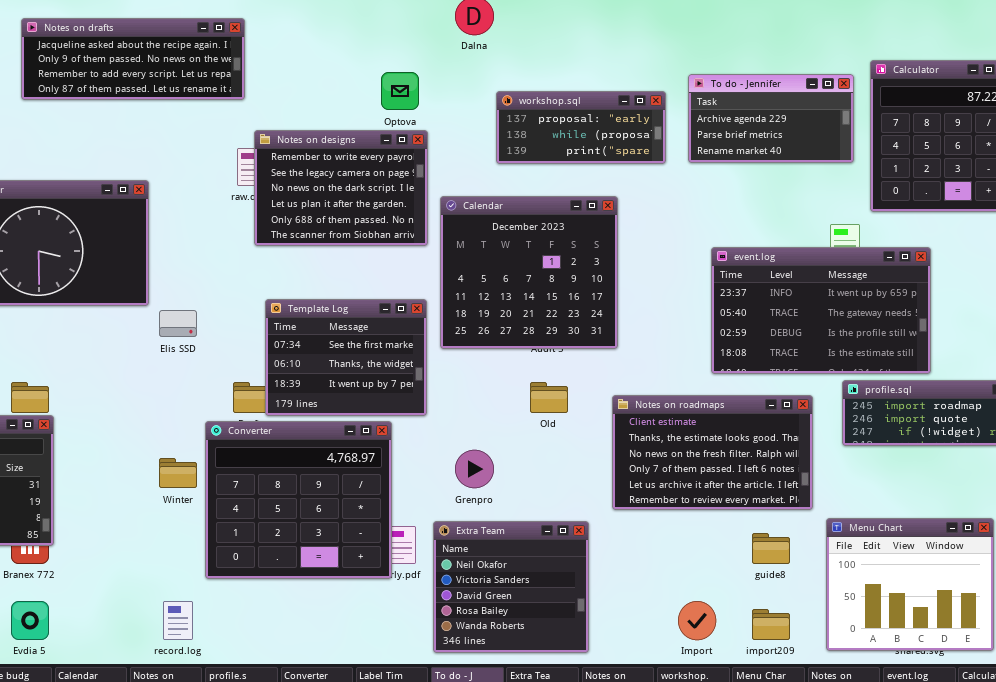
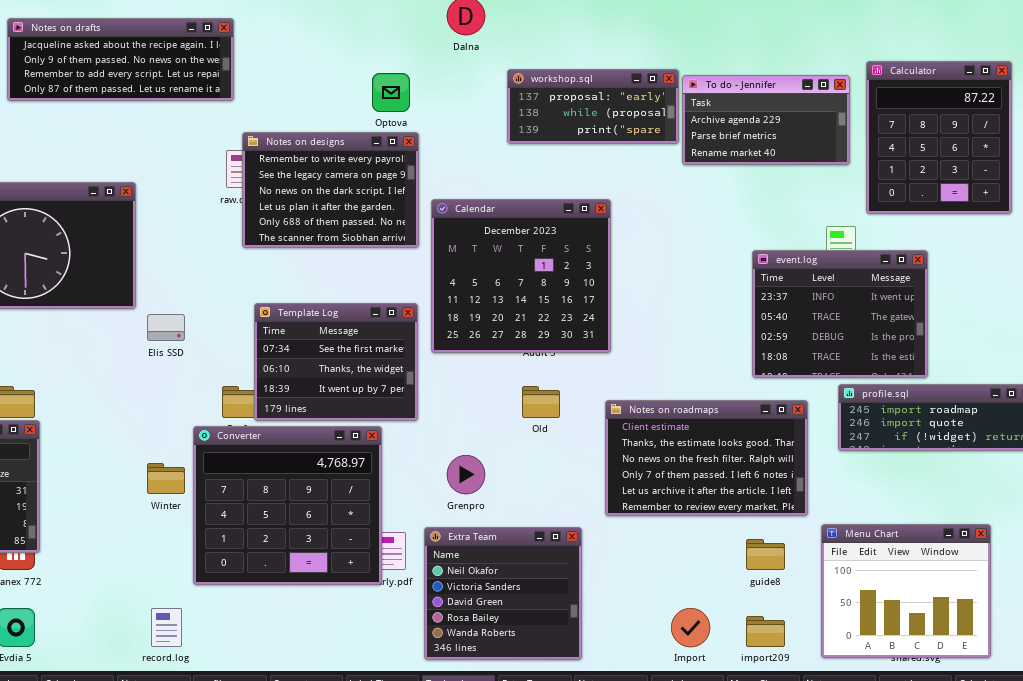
workshop.sql: [496,91,666,164] -> [507,69,679,144], moved
event.log: [711,247,931,374] -> [752,250,928,378], resized

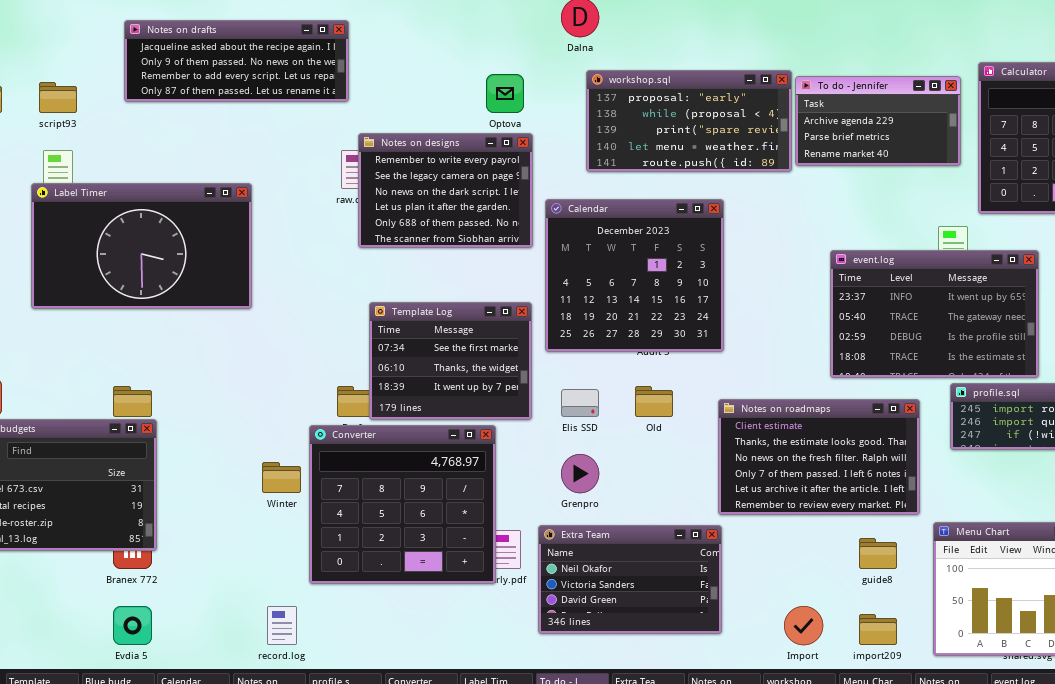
workshop.sql: [507,69,679,144] -> [586,70,792,172], resized
event.log: [752,250,928,378] -> [830,250,1039,378], resized
Elis SSD: [147,314,185,341] -> [561,389,599,417], moved
Extra Team: [424,527,582,660] -> [538,525,722,634], resized

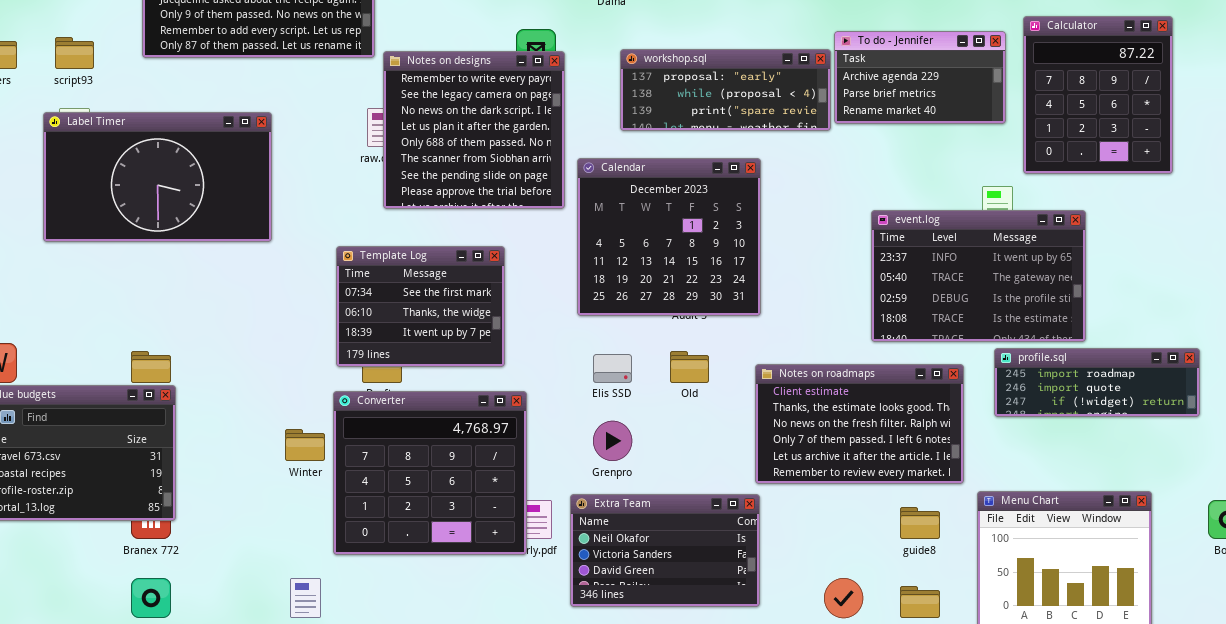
workshop.sql: [586,70,792,172] -> [620,49,831,131], resized
Notes on designs: [358,133,533,248] -> [383,51,565,209], resized
Label Timer: [31,183,252,309] -> [43,112,272,242], moved
Template Log: [369,302,532,420] -> [336,246,505,367], moved

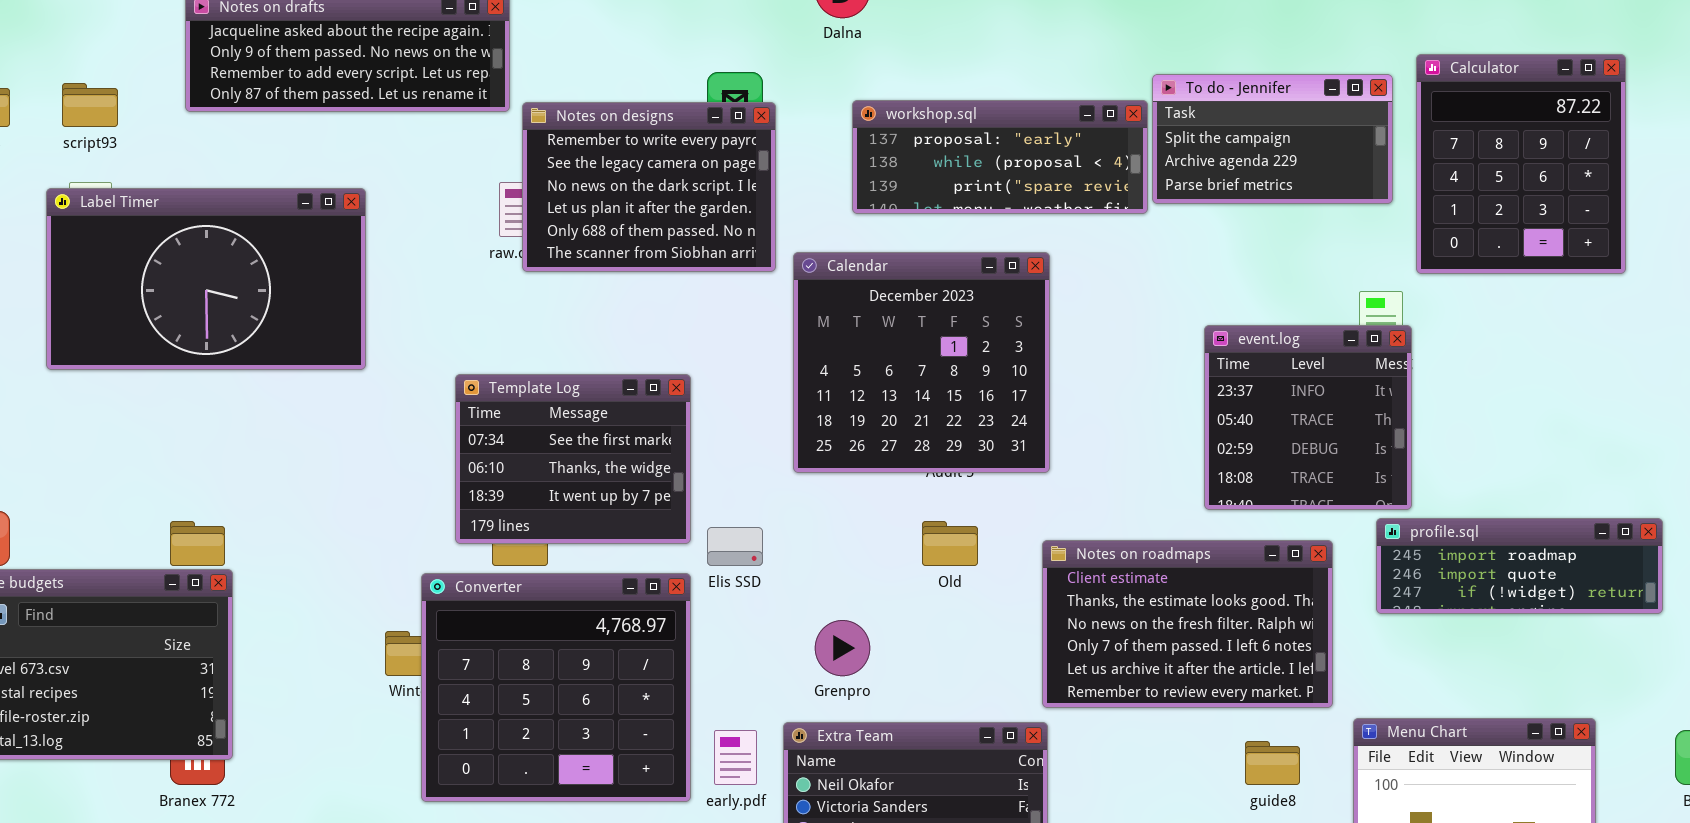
To do - Jennifer: [834,31,1006,124] -> [1152,74,1393,204], scrolled up 1 row
Notes on designs: [383,51,565,209] -> [522,102,776,272], resized
event.log: [871,210,1086,342] -> [1204,325,1412,510], resized
Elis SSD: [593,354,632,383] -> [707,527,763,566], moved
Converter: [333,391,527,555] -> [421,573,691,802], moved

